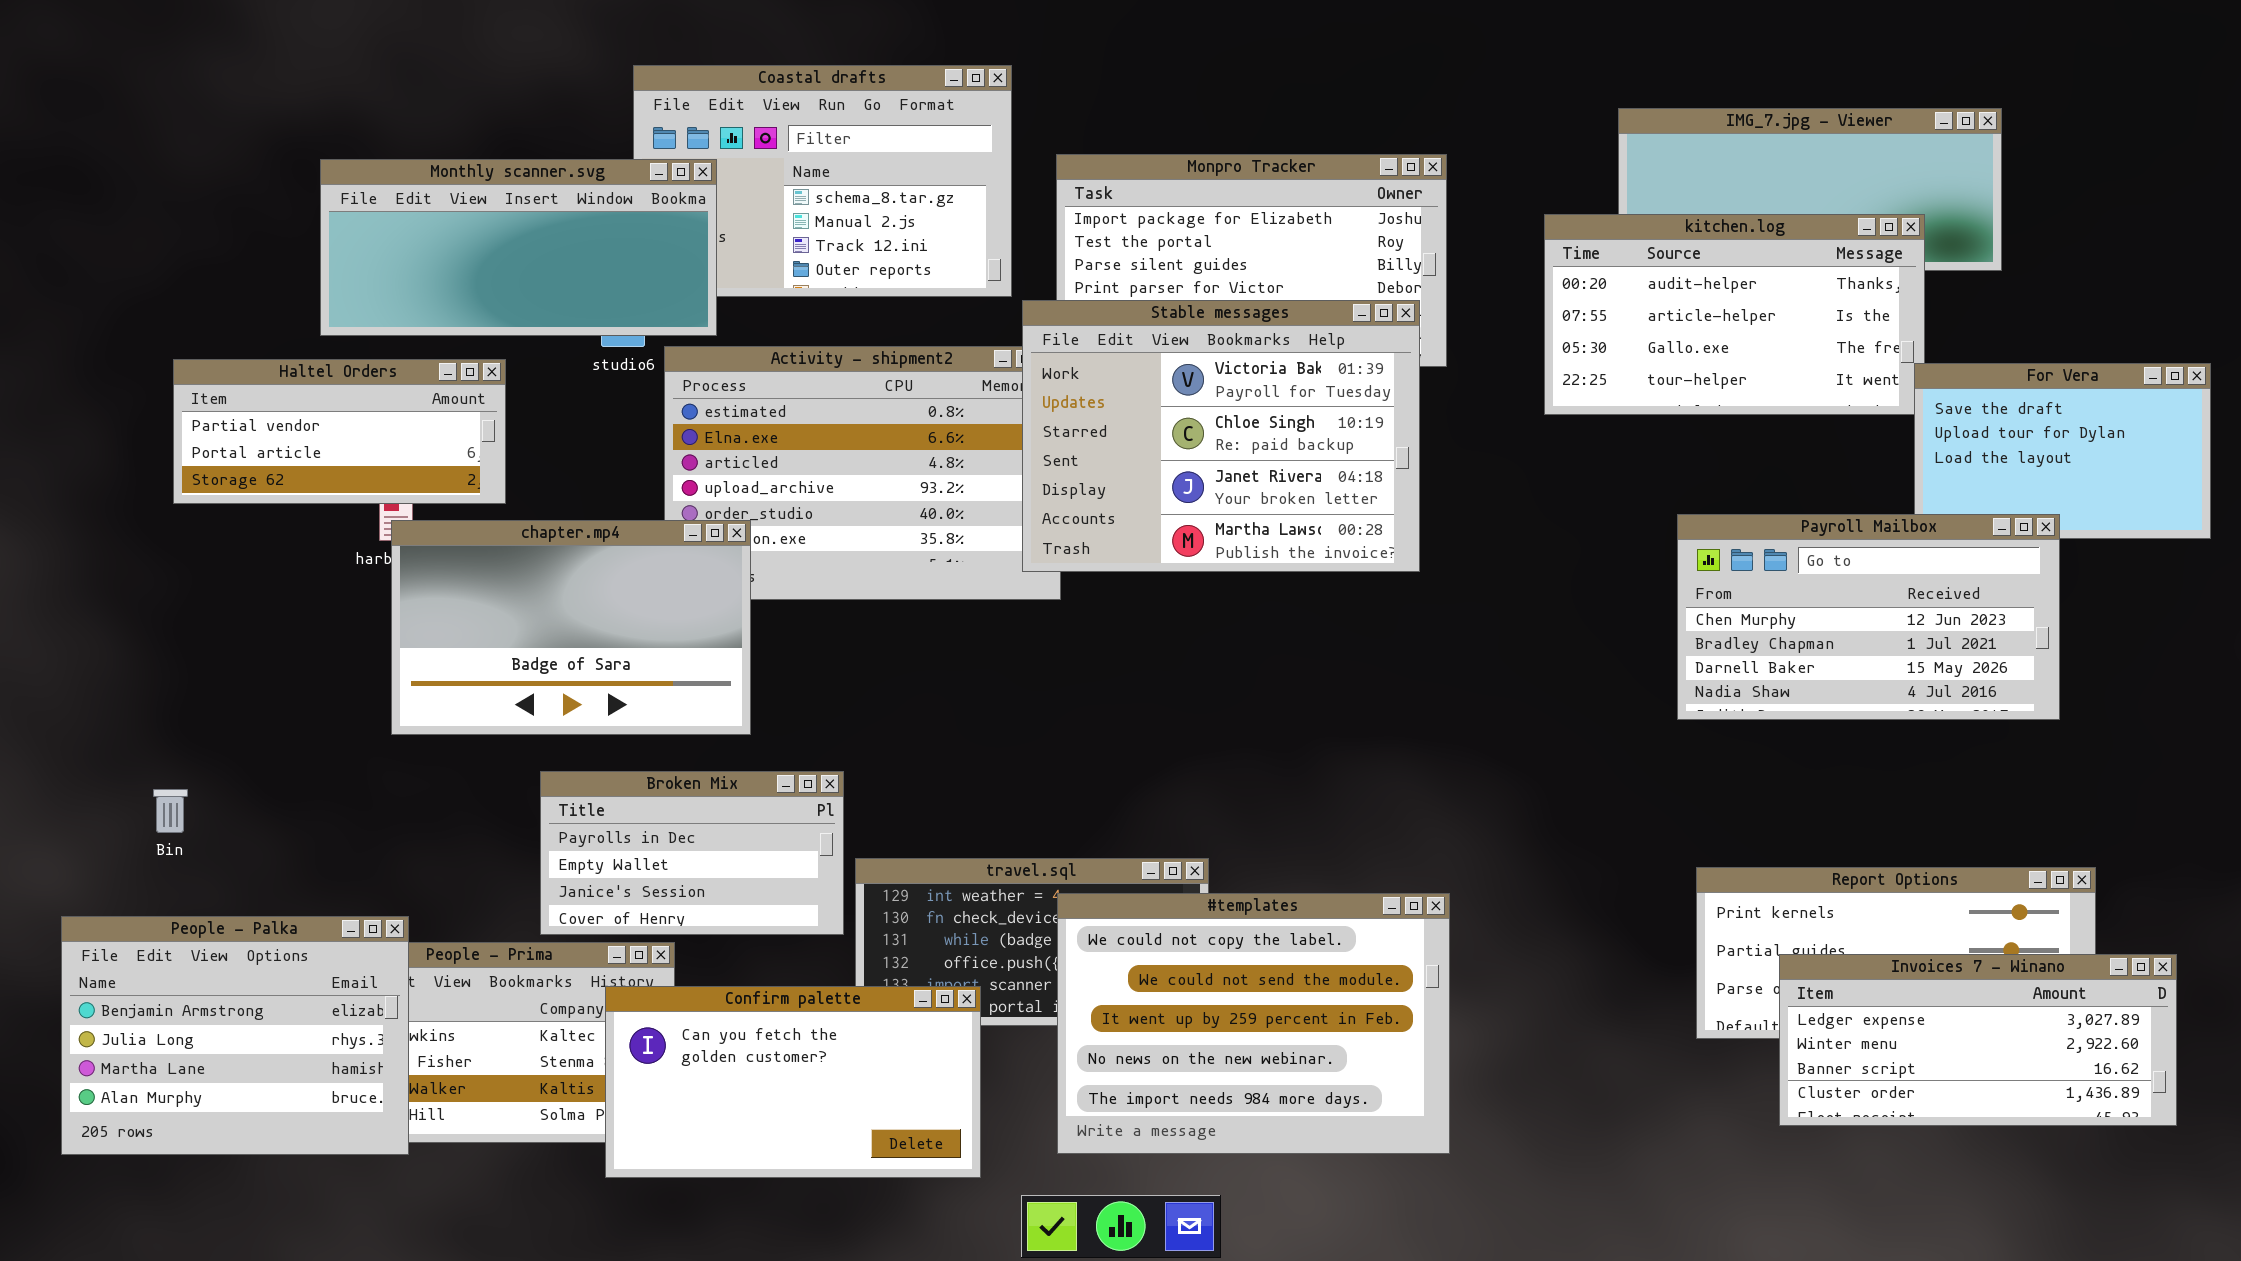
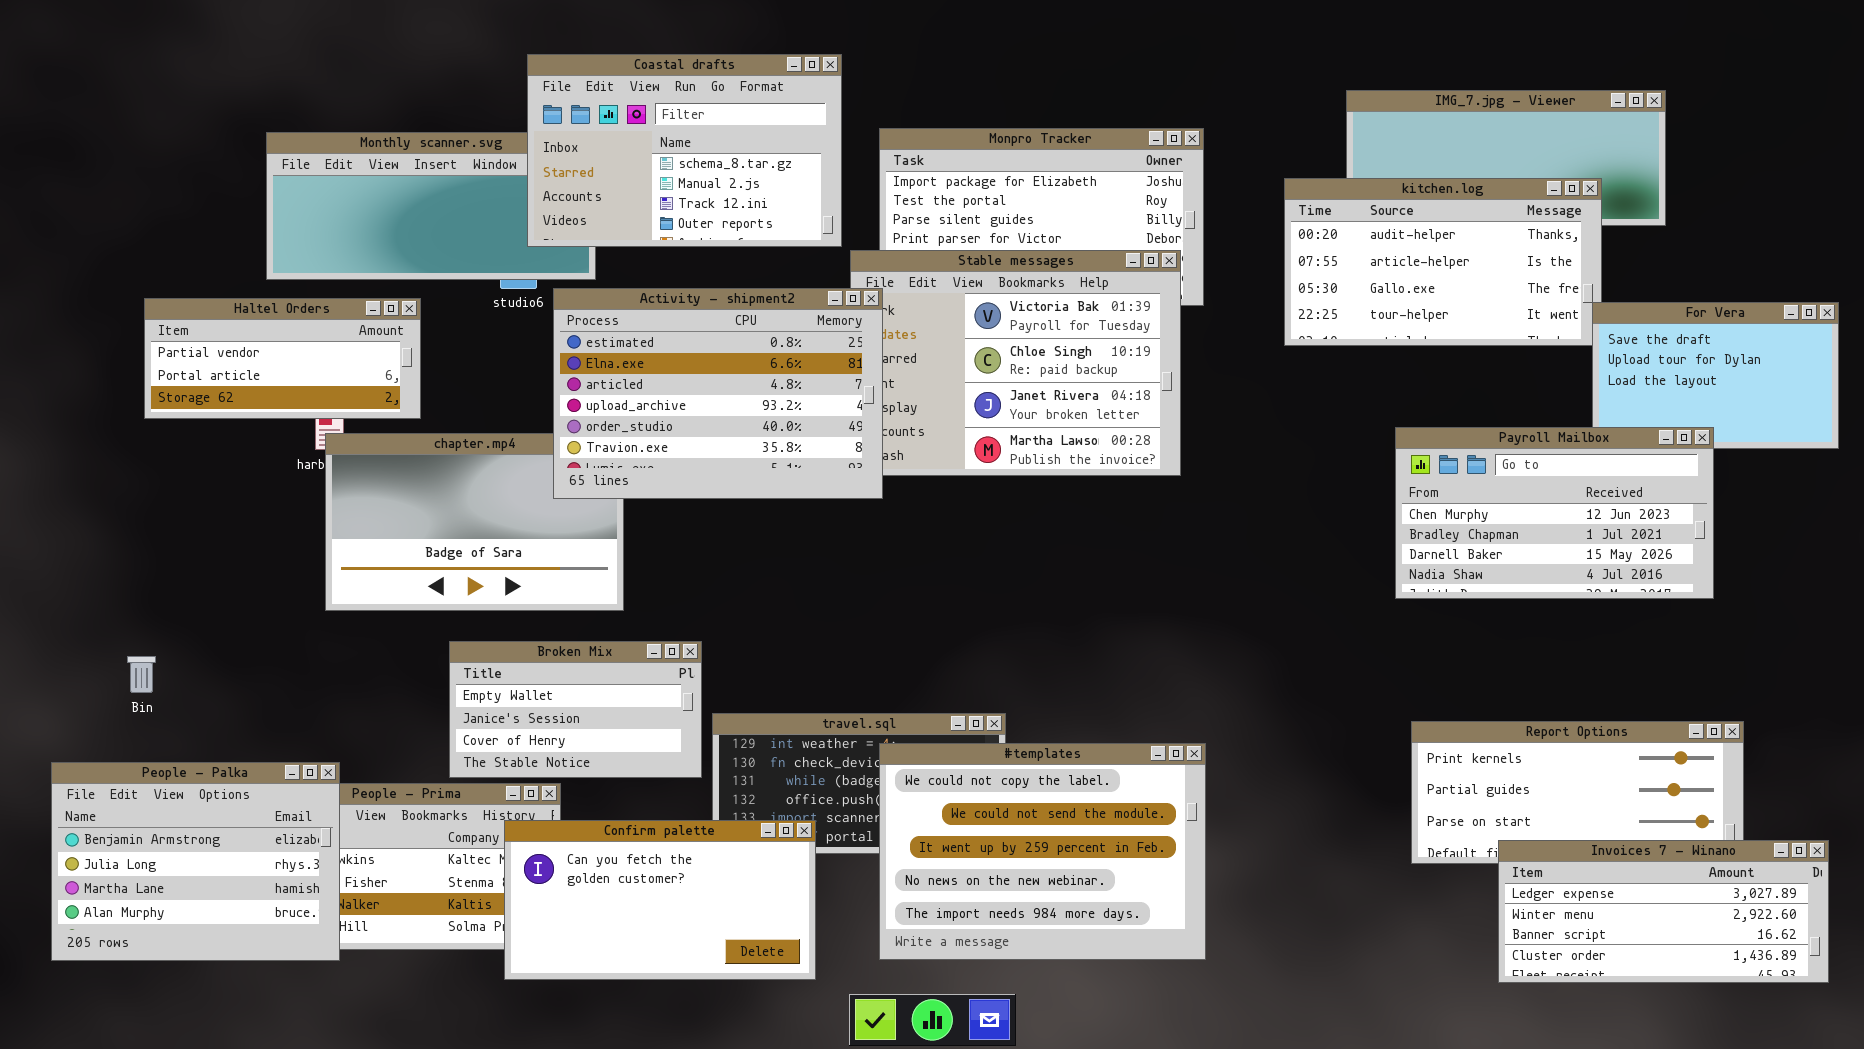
Coastal drafts: [633,65,1012,297] -> [527,54,842,247], raised
Activity - shipment2: [664,346,1061,600] -> [553,288,883,499], raised
Broken Mix: [540,771,844,935] -> [449,641,702,778], scrolled down 1 row
Invoices 7 - Winano: [1779,954,2177,1126] -> [1498,840,1829,983], moved

